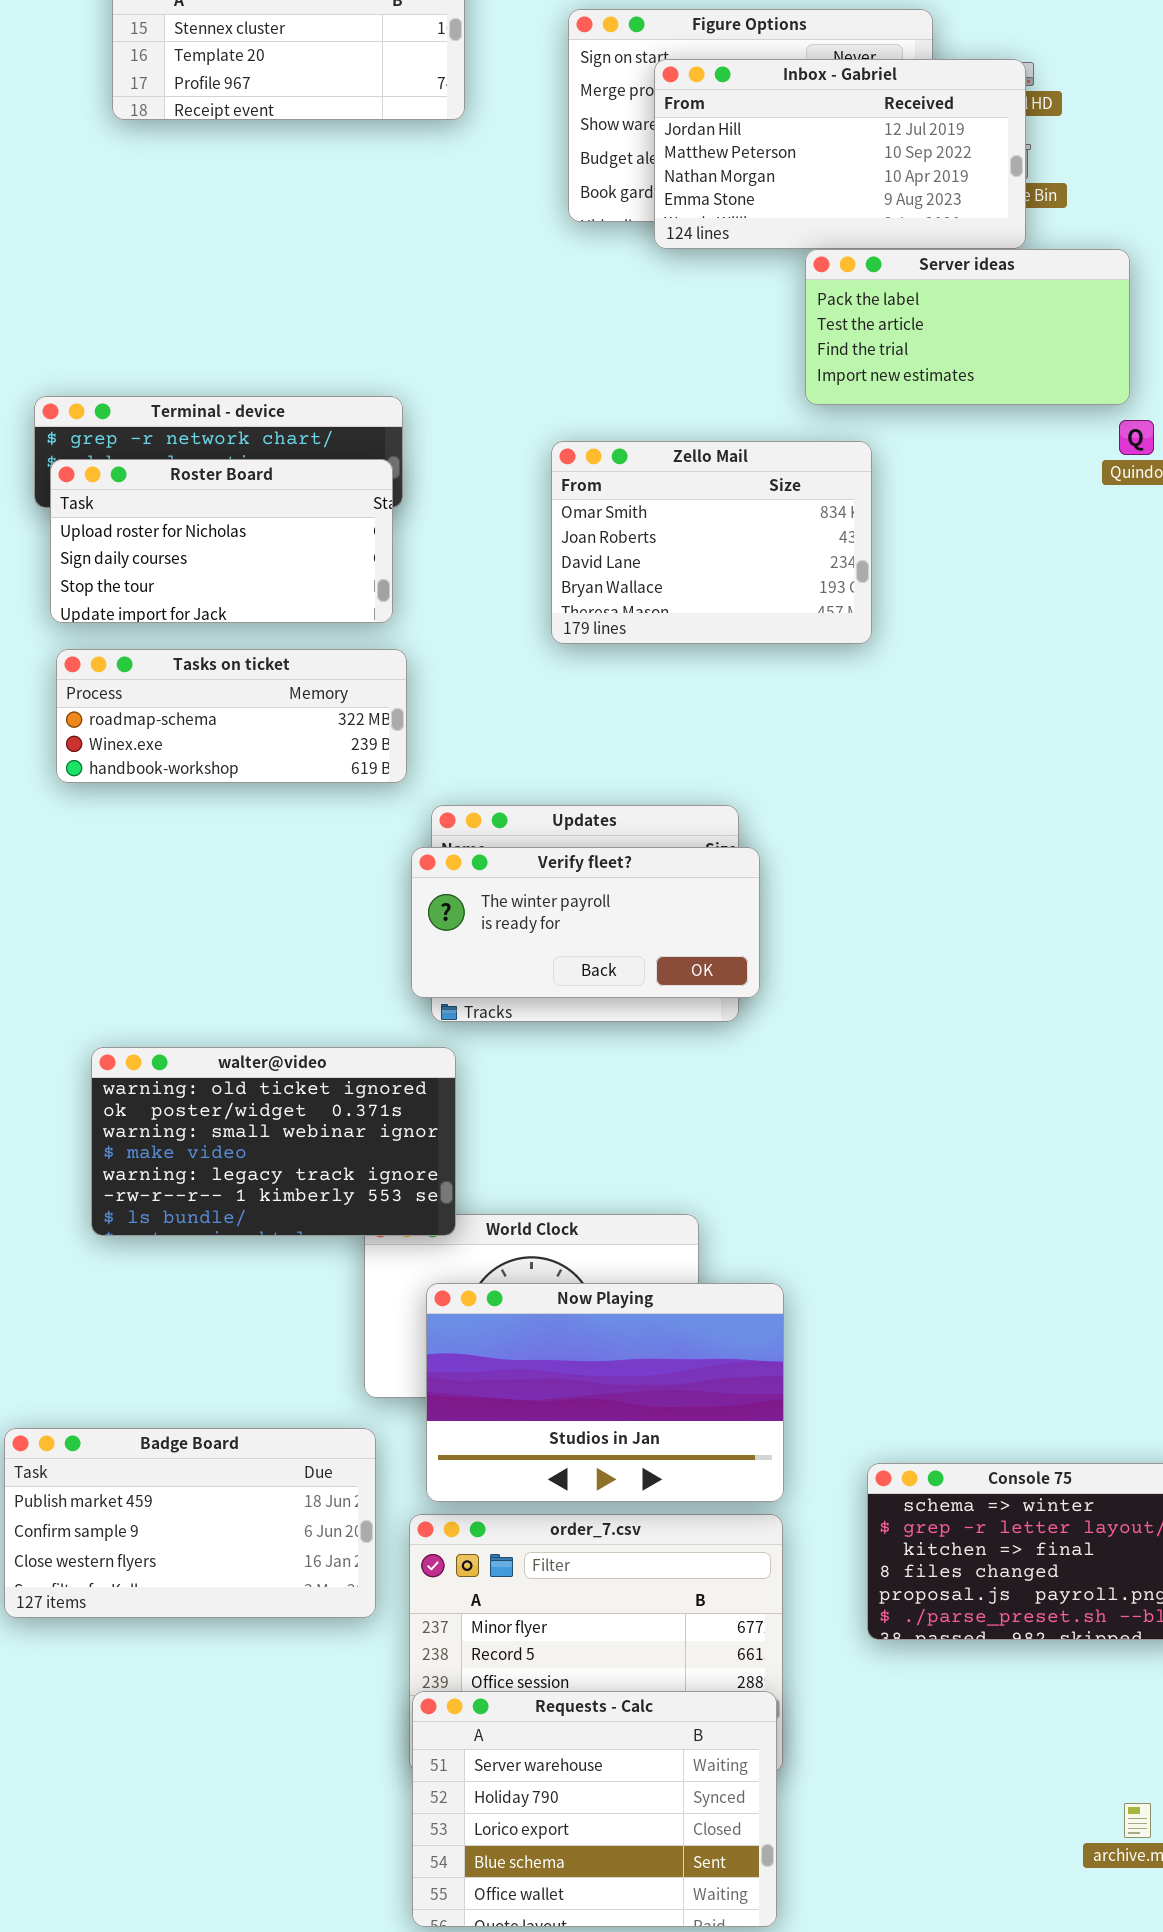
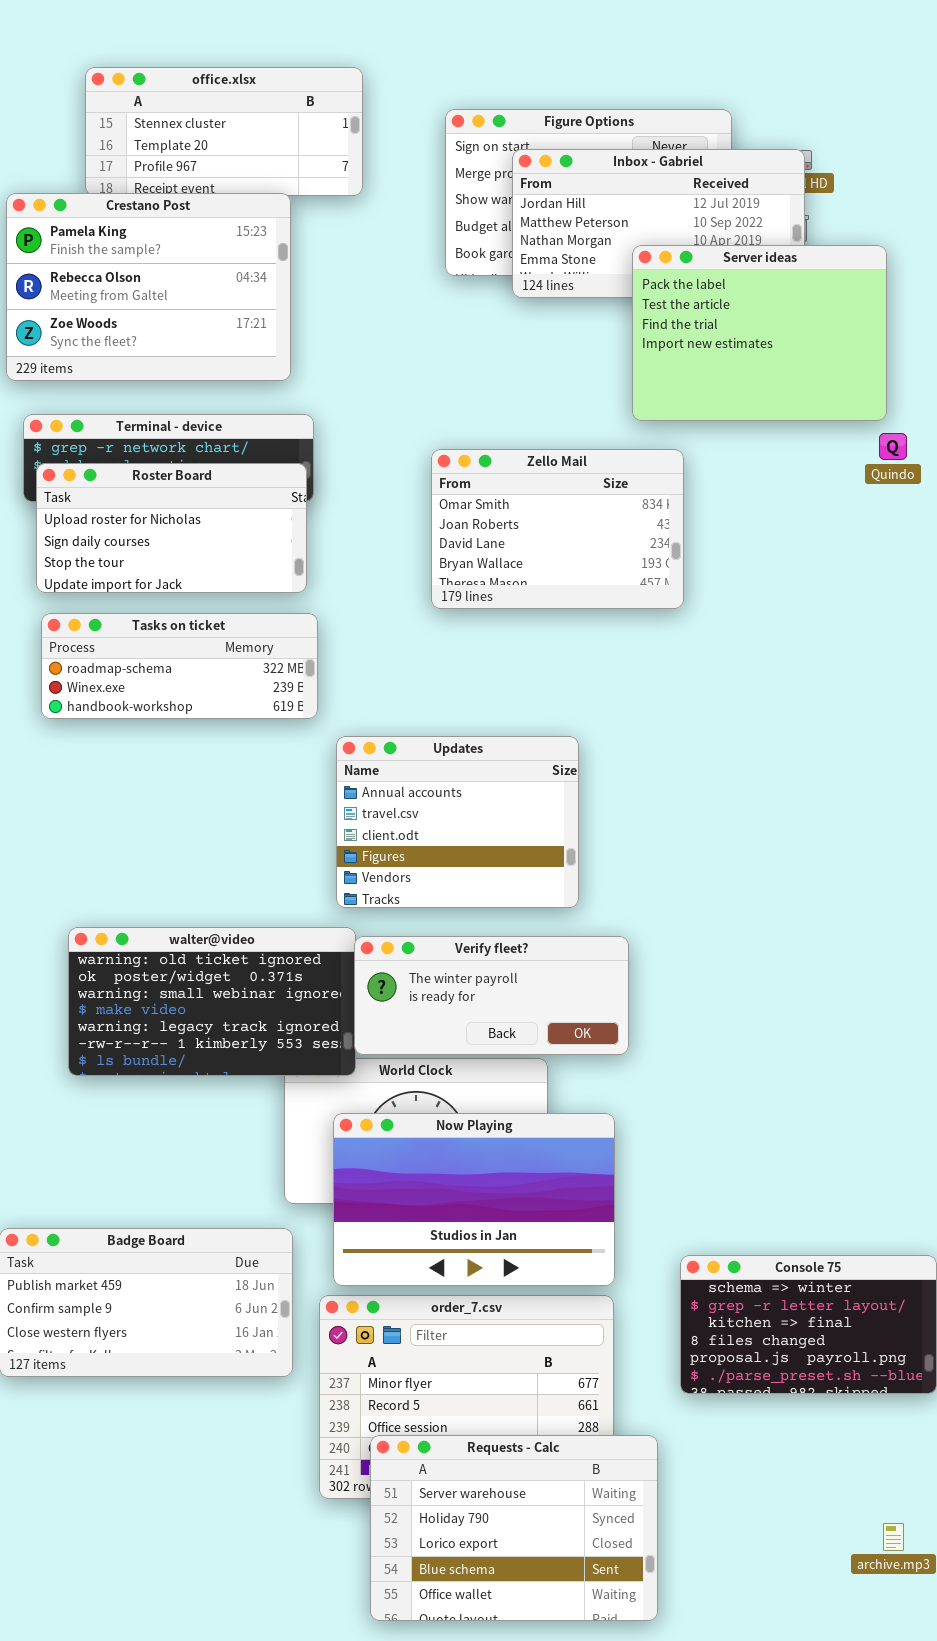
Crestano Post: none -> [6,193,291,381], opened
Server ideas: [805,249,1130,405] -> [632,245,887,421], resized
Verify fleet?: [411,847,760,998] -> [354,936,629,1055], moved
Requests - Calc: [412,1691,777,1927] -> [370,1435,658,1621], moved

